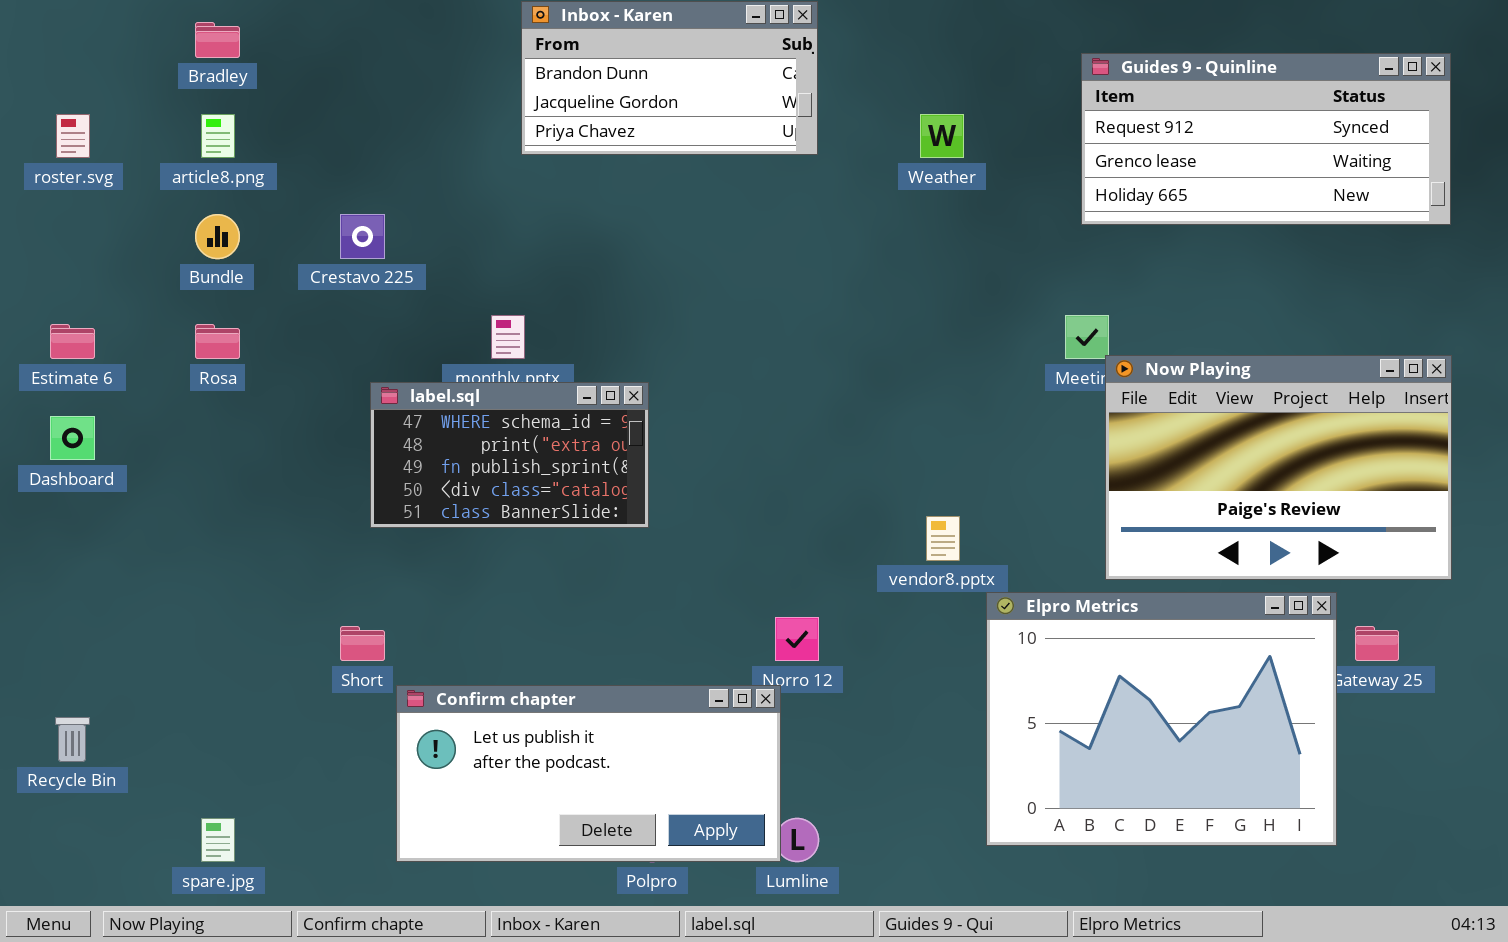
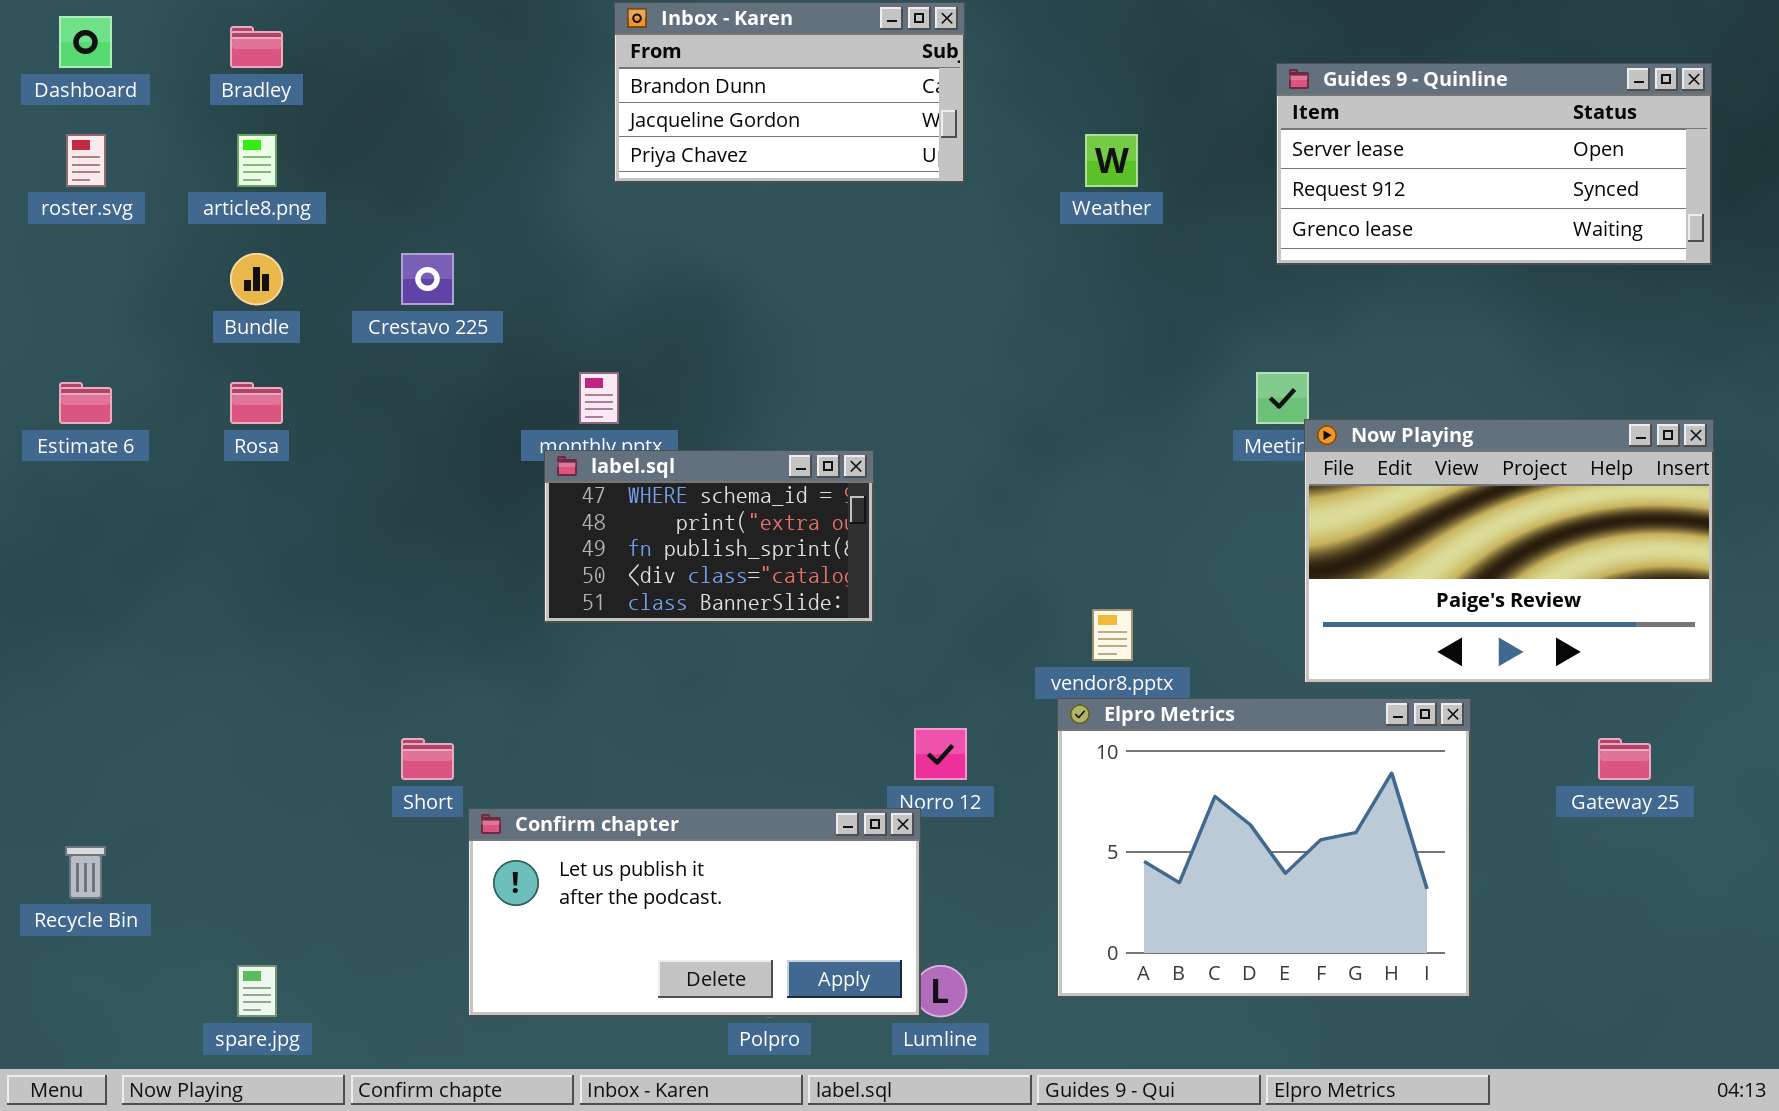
Guides 9 - Quinline: [1081,53,1451,225] -> [1276,63,1712,265], scrolled up 1 row
label.sql: [370,382,649,528] -> [544,450,874,623], moved
Dashboard: [50,416,95,460] -> [59,16,112,68], moved
Elpro Metrics: [986,592,1337,846] -> [1057,698,1471,998], moved

